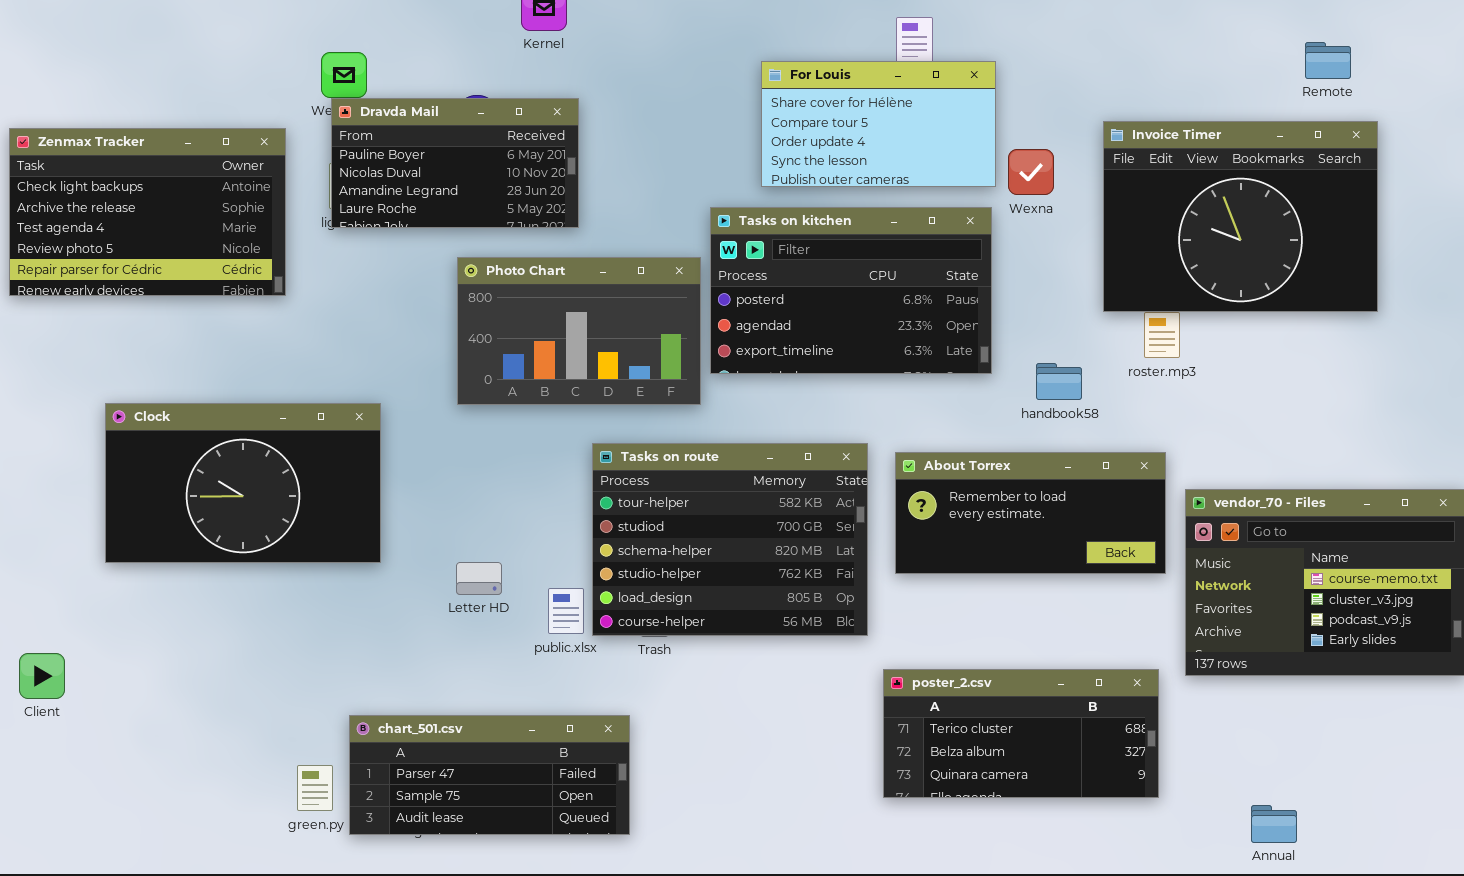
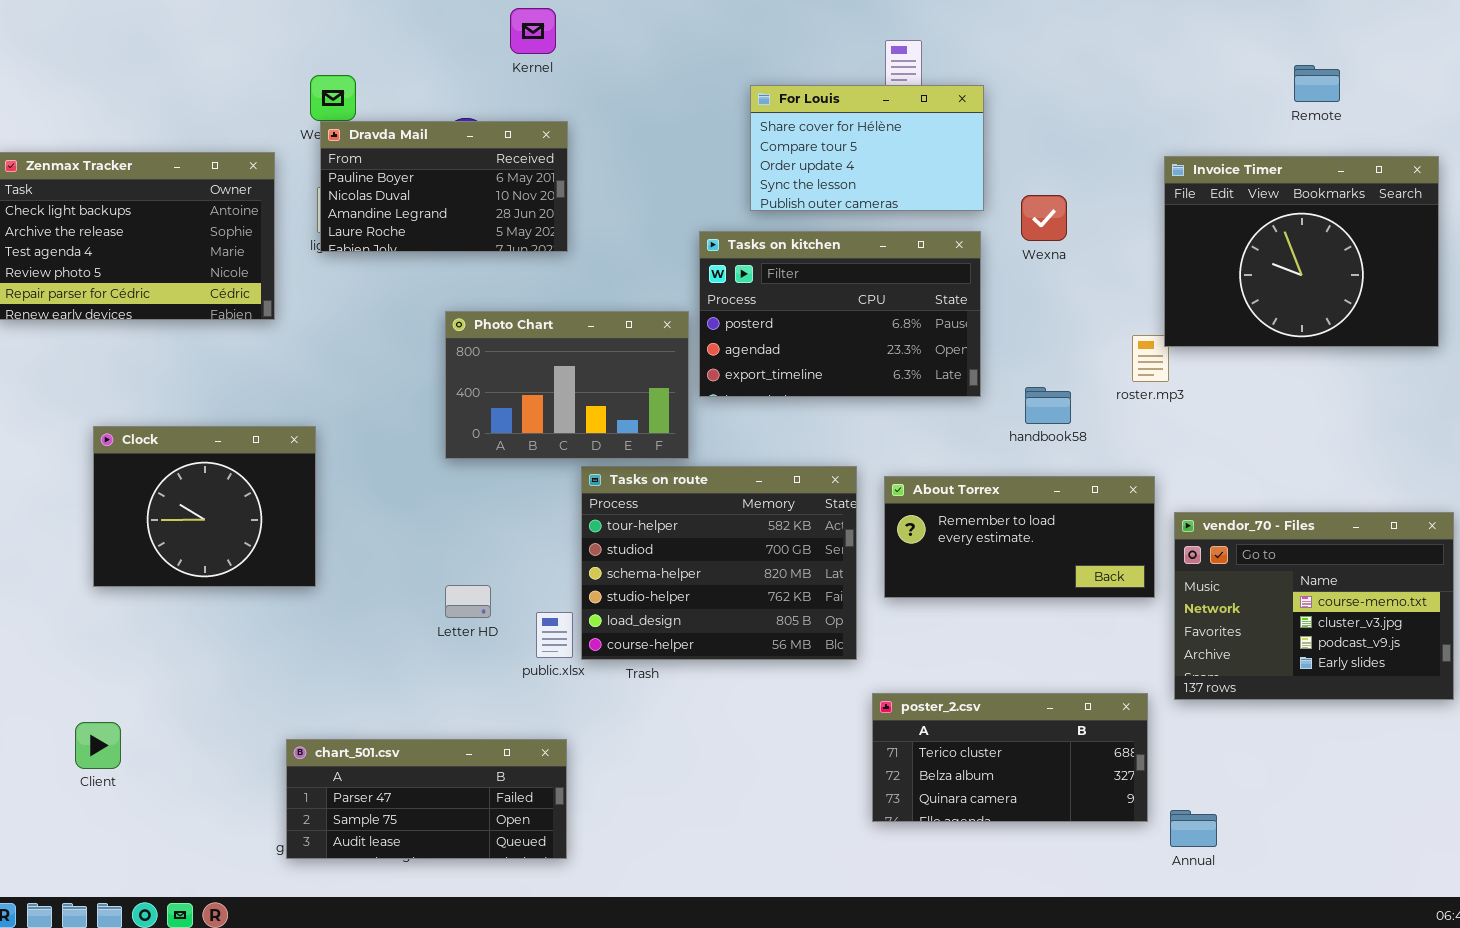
Invoice Timer: [1103,121,1378,312] -> [1164,156,1439,347], moved
Wexna: [1008,149,1054,195] -> [1021,195,1067,241], moved
Photo Chart: [457,257,701,405] -> [445,311,689,459], moved
Clock: [105,403,381,563] -> [93,426,316,587], resized
Client: [19,653,65,699] -> [75,722,121,769], moved
chart_501.csv: [349,715,630,835] -> [286,739,567,859], moved
Annual: [1251,805,1297,843] -> [1170,810,1217,847], moved

